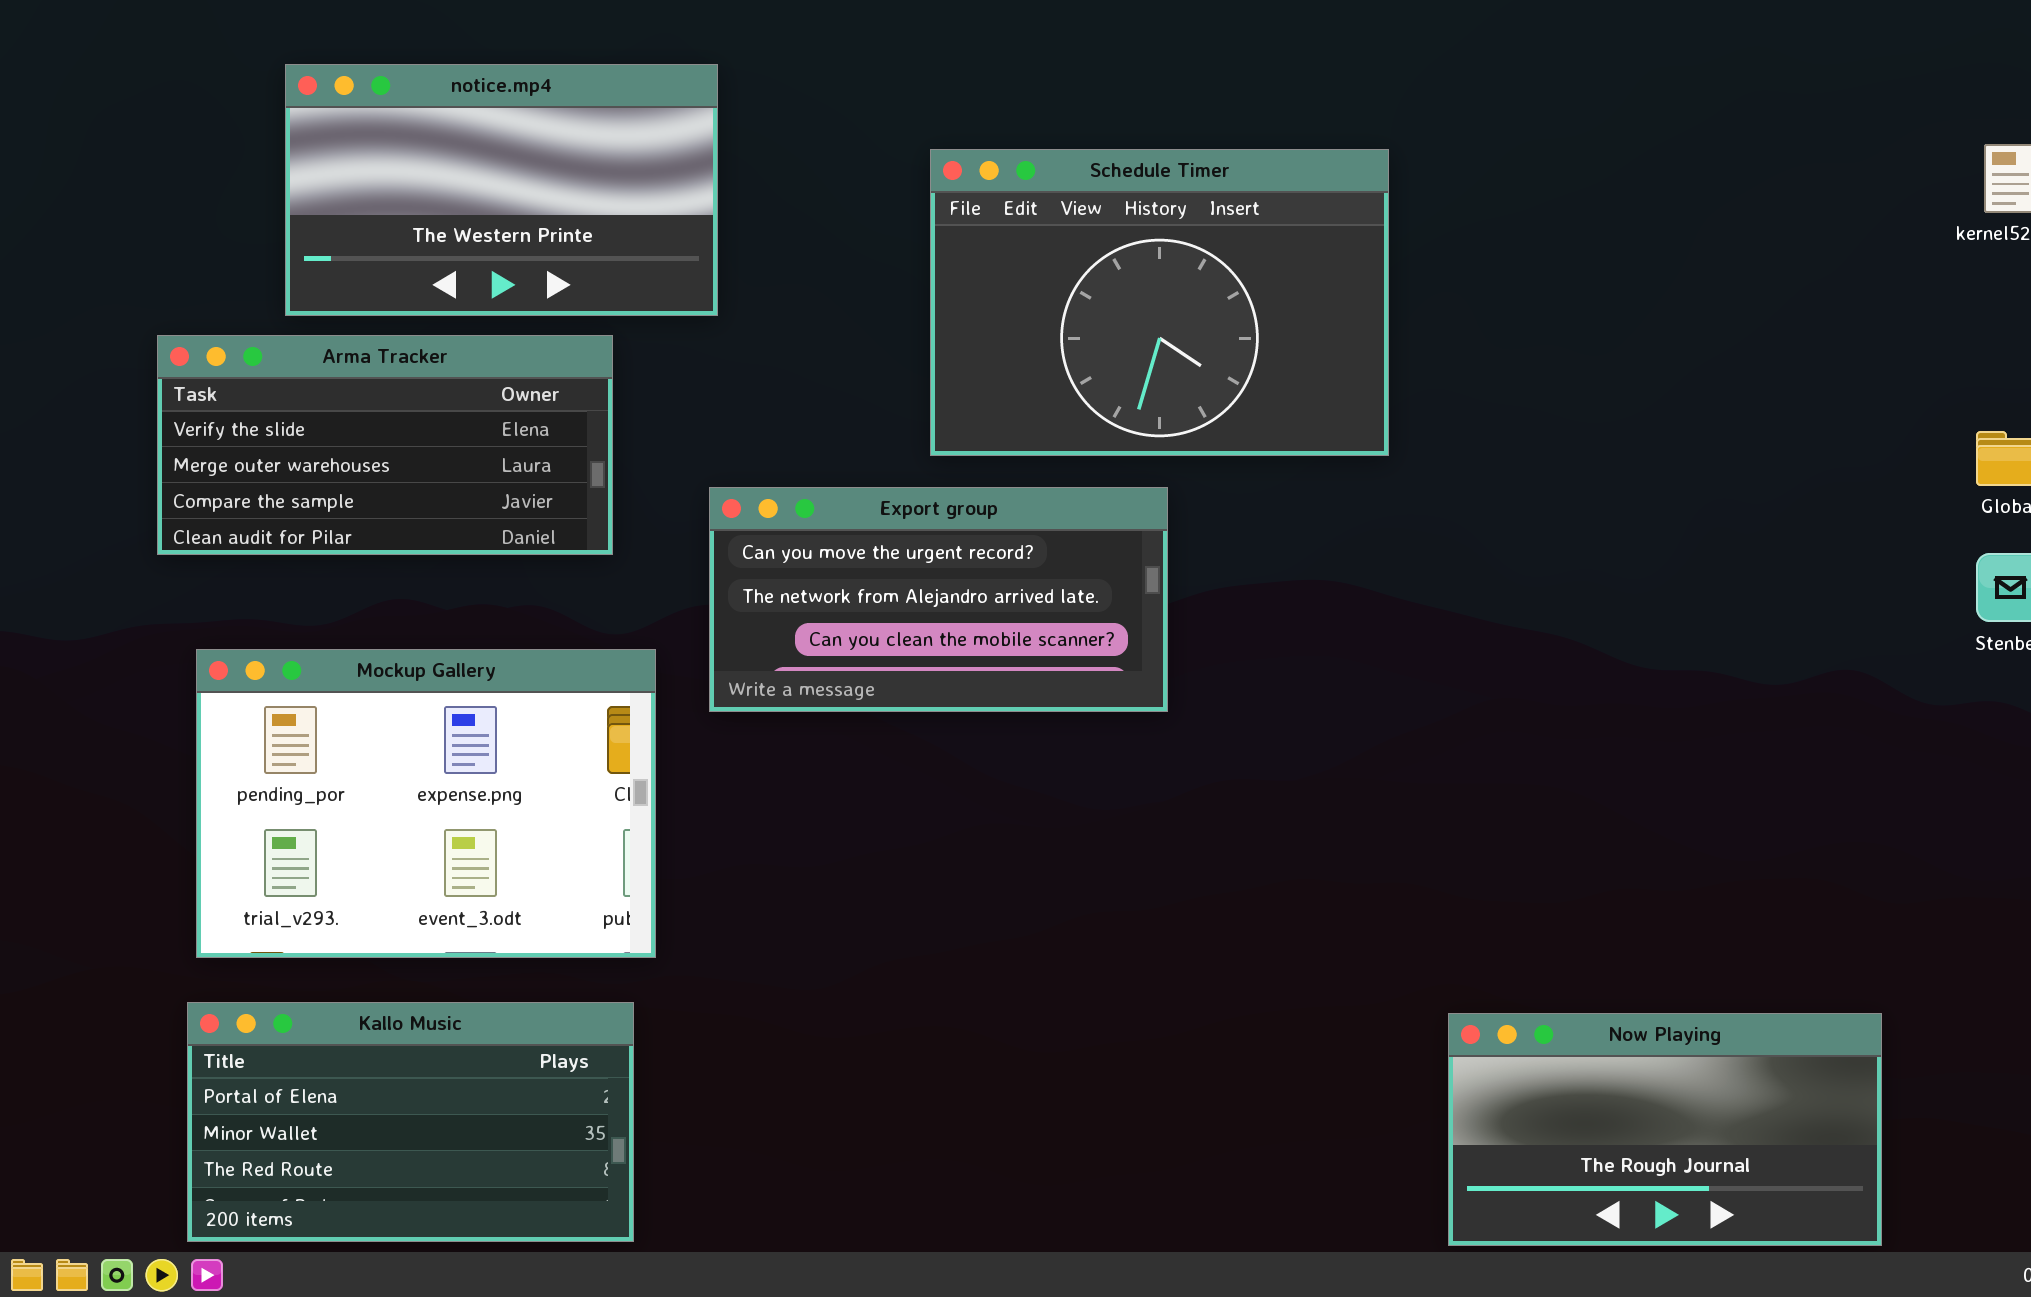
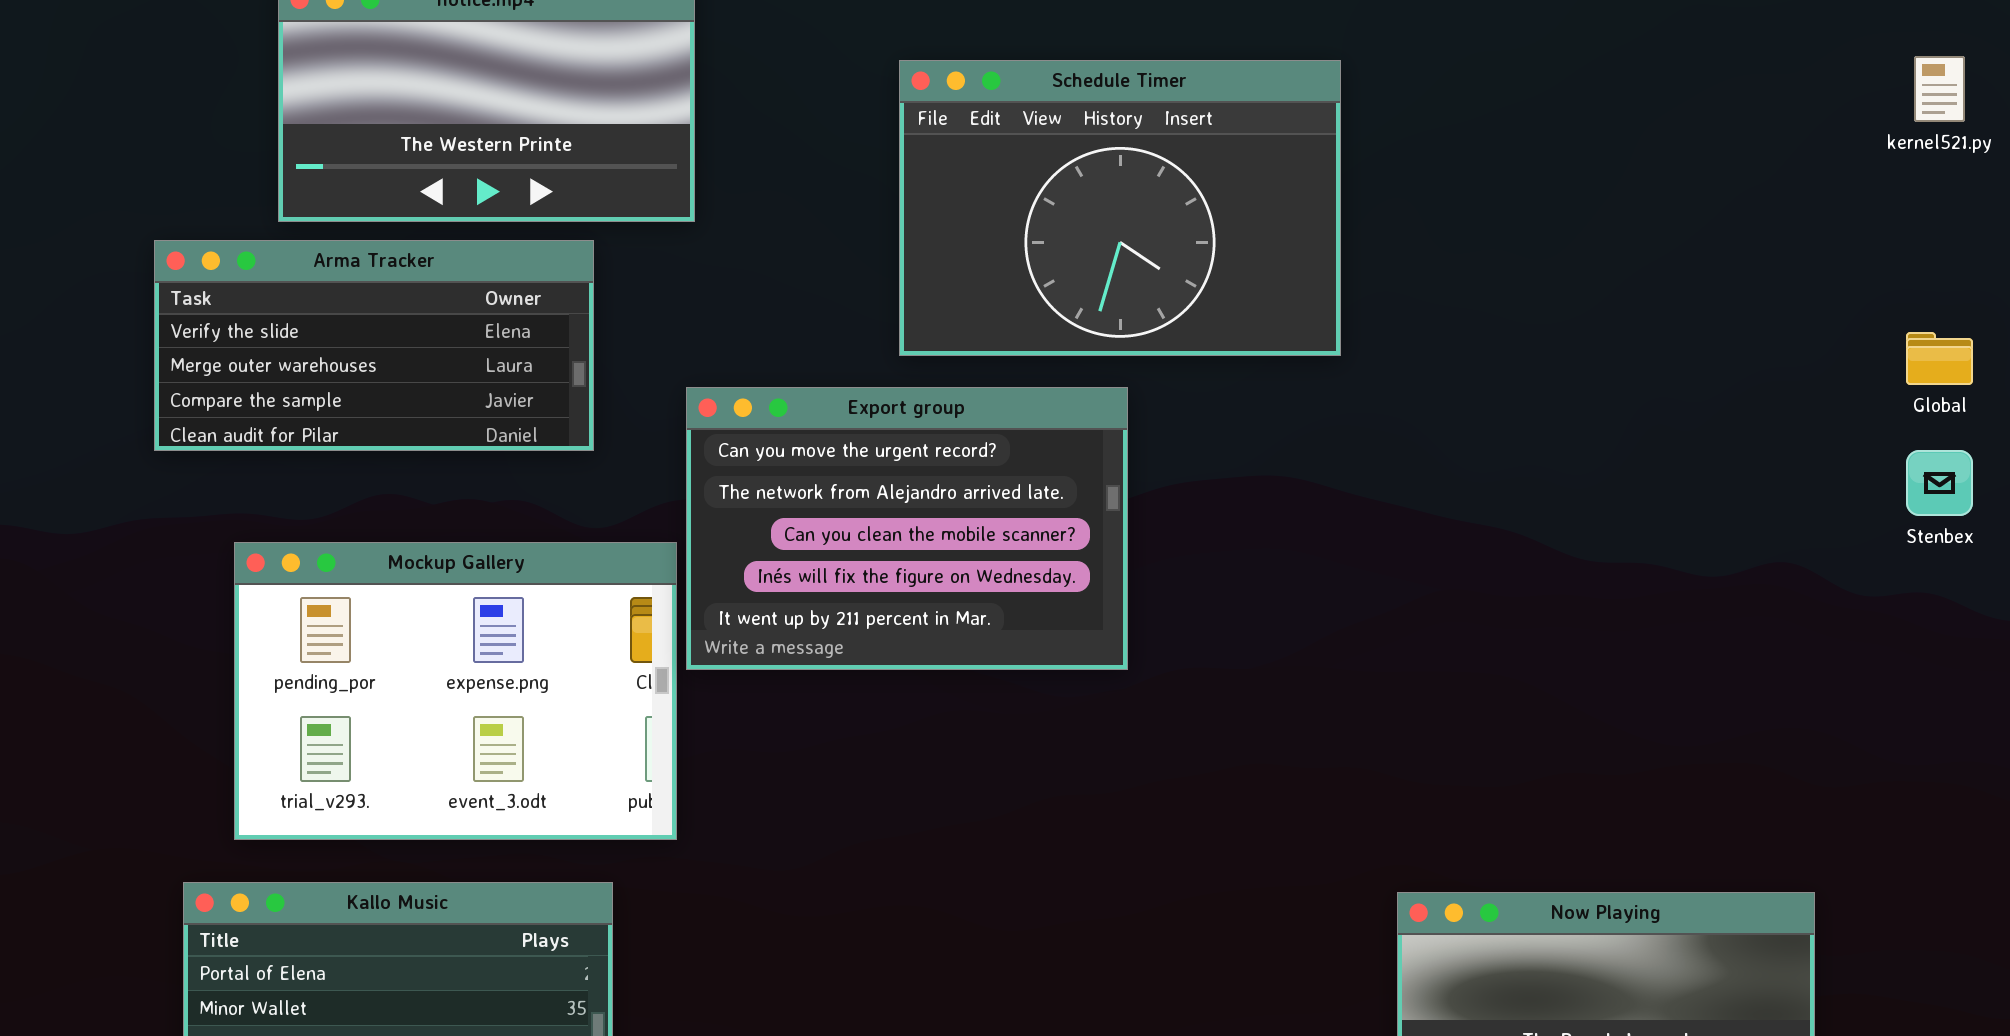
Export group: [709,487,1168,712] -> [686,387,1128,670], resized
Mockup Gallery: [196,649,656,958] -> [234,542,677,840], moved

